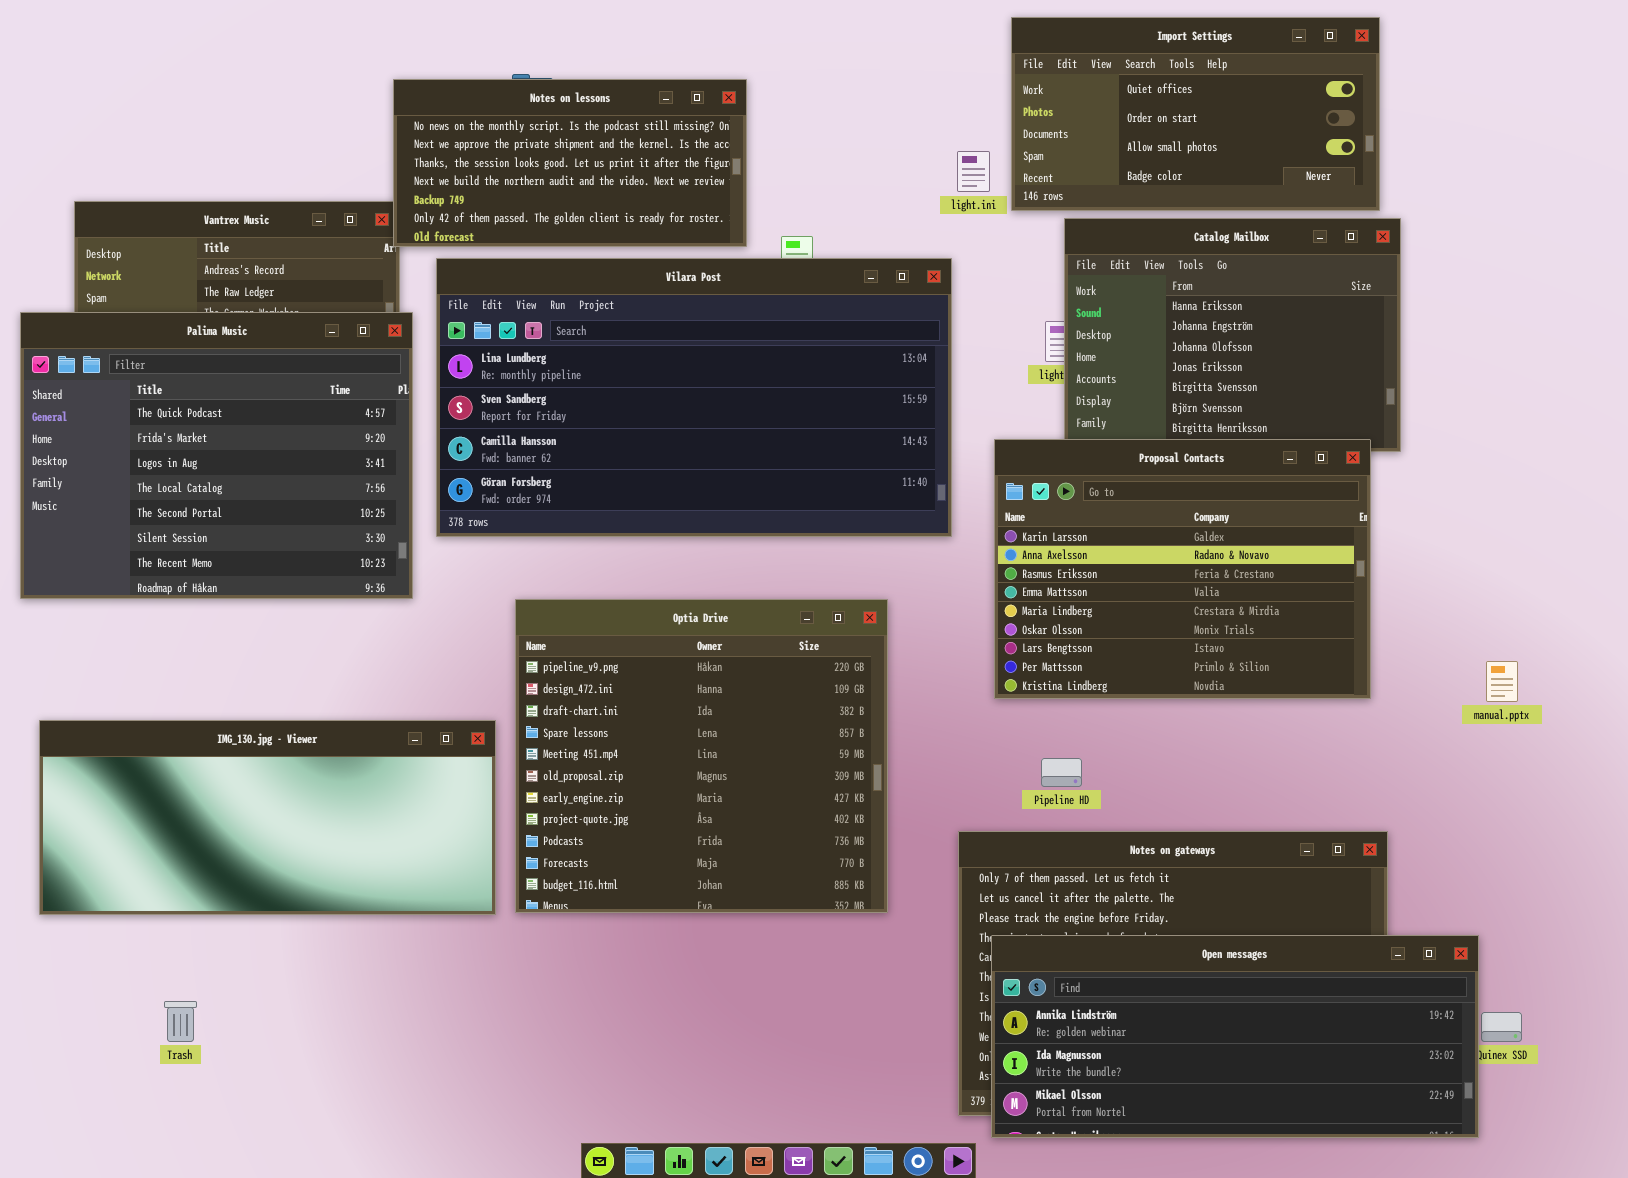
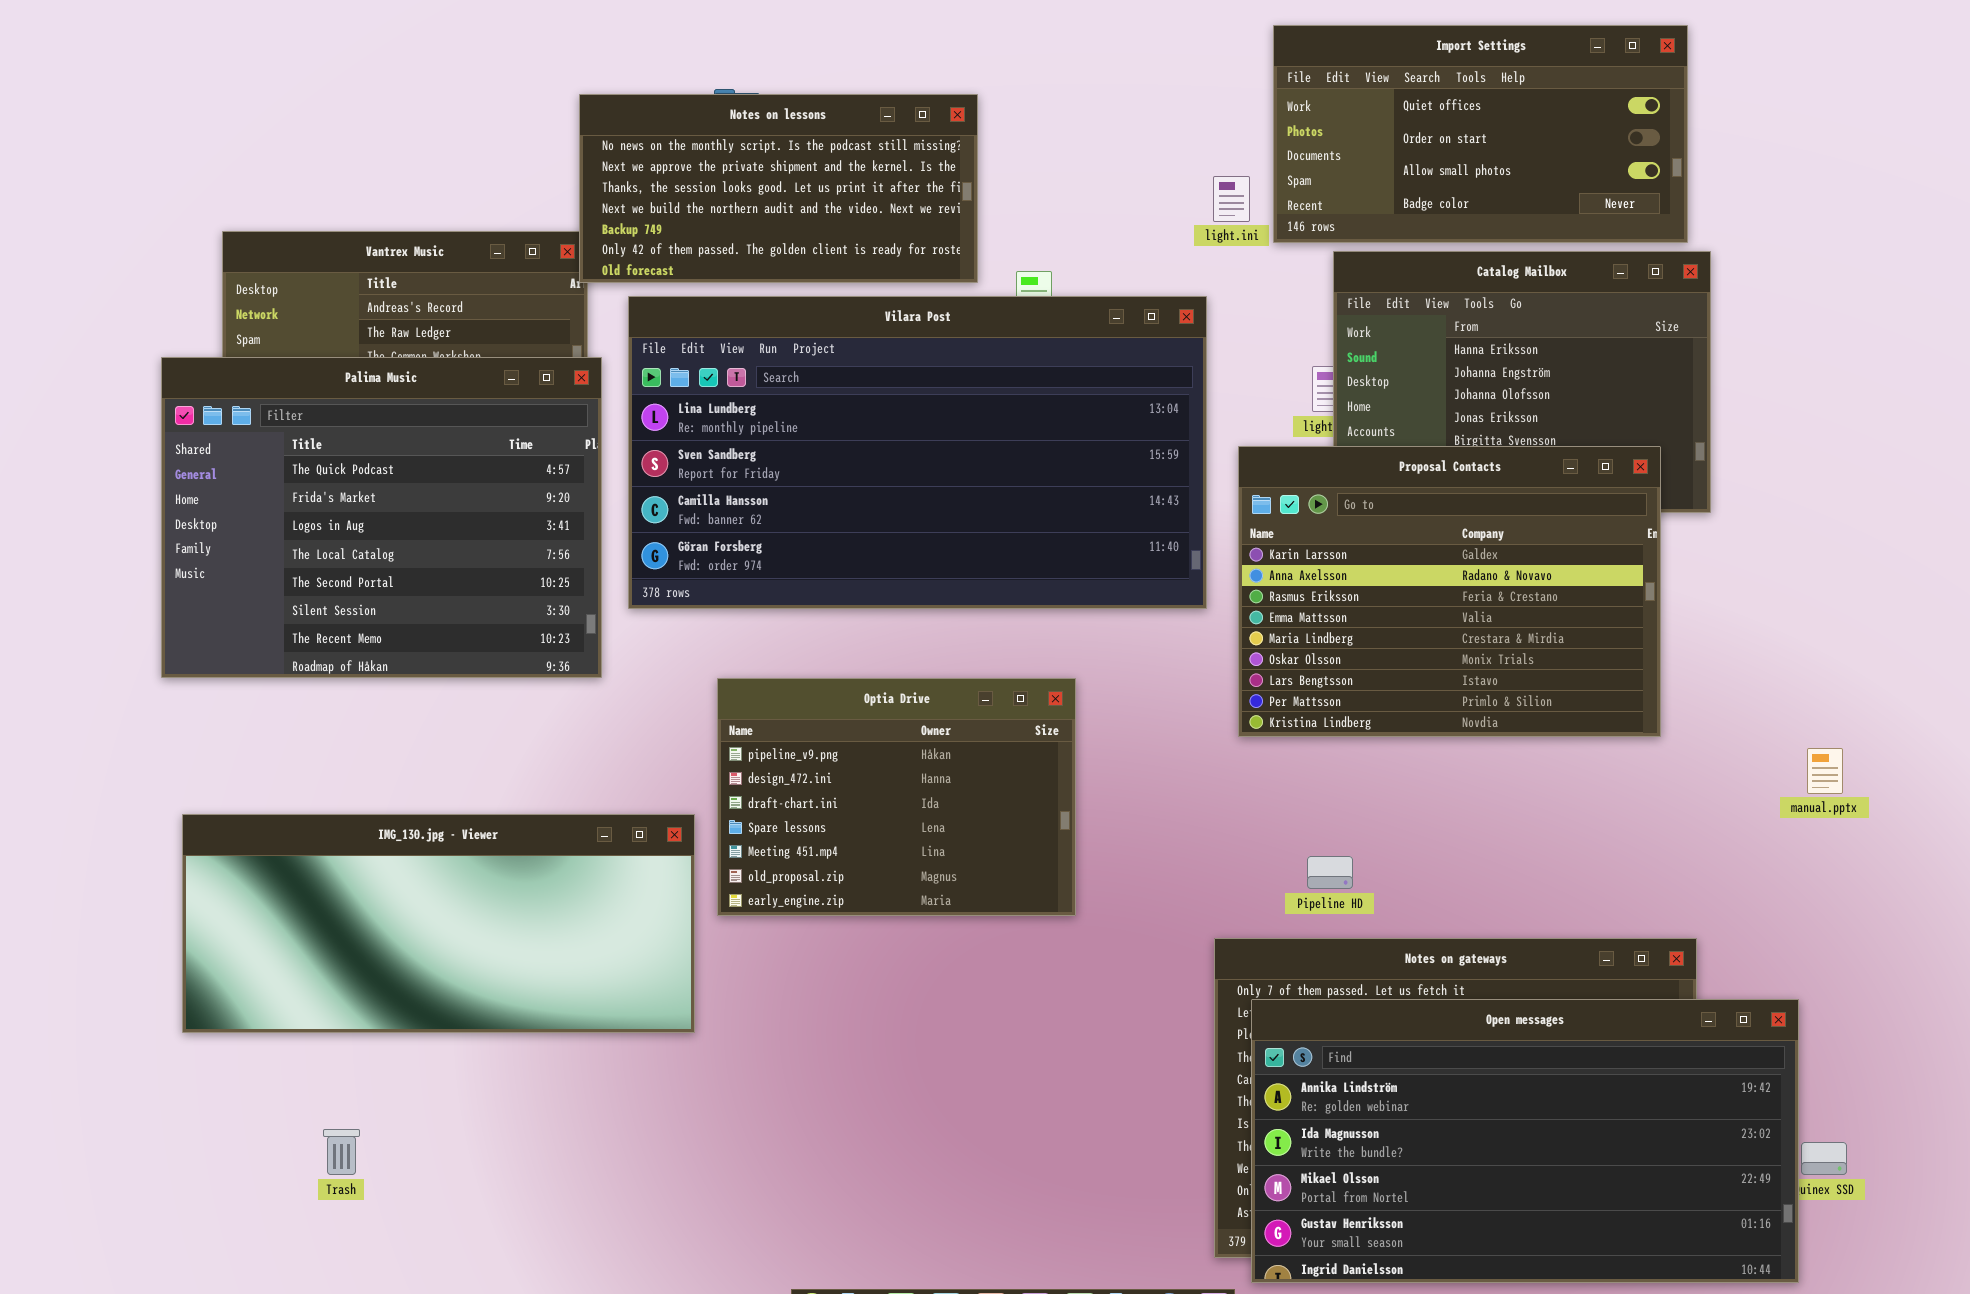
Proposal Contacts: [994,439,1371,699] -> [1238,446,1661,737], moved
Optia Drive: [515,599,888,913] -> [717,678,1076,916], resized
Open messages: [991,935,1479,1138] -> [1251,999,1799,1283], resized

